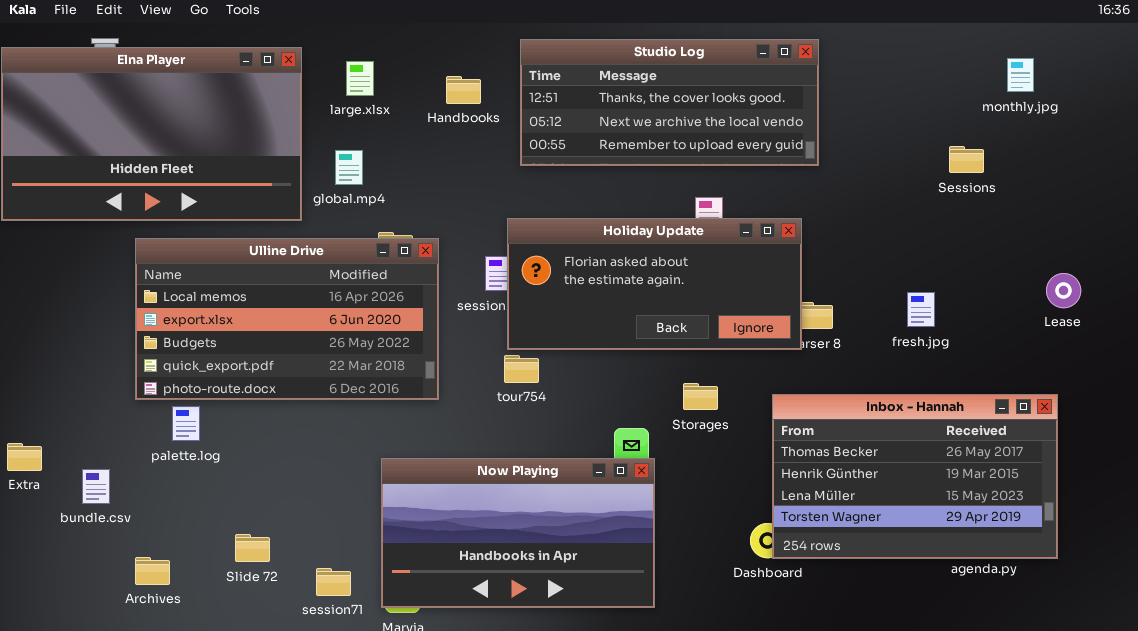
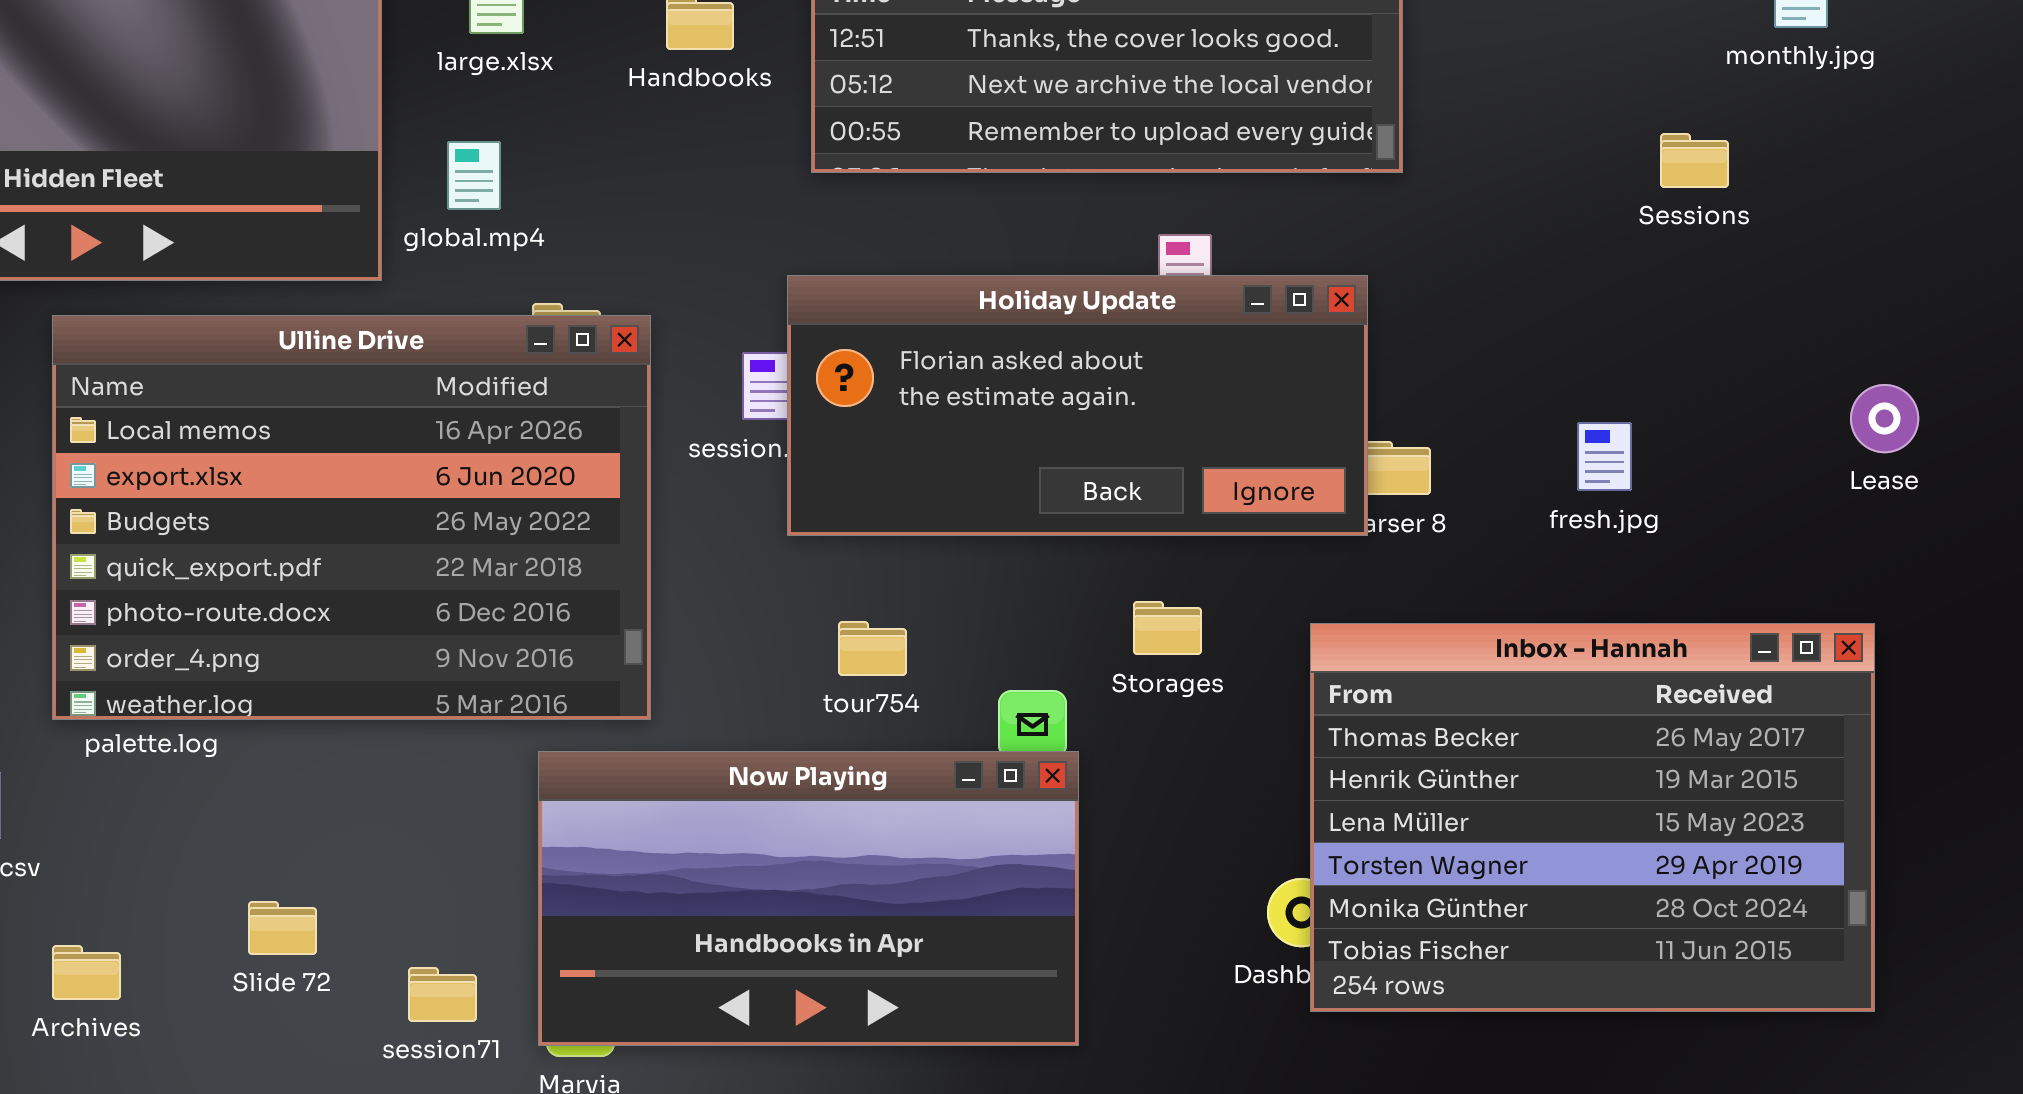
Ulline Drive: [135,238,439,400] -> [52,315,651,720], resized
tour754: [504,355,539,383] -> [838,621,907,676], moved
Inbox - Hannah: [772,394,1058,559] -> [1310,623,1875,1012], resized

